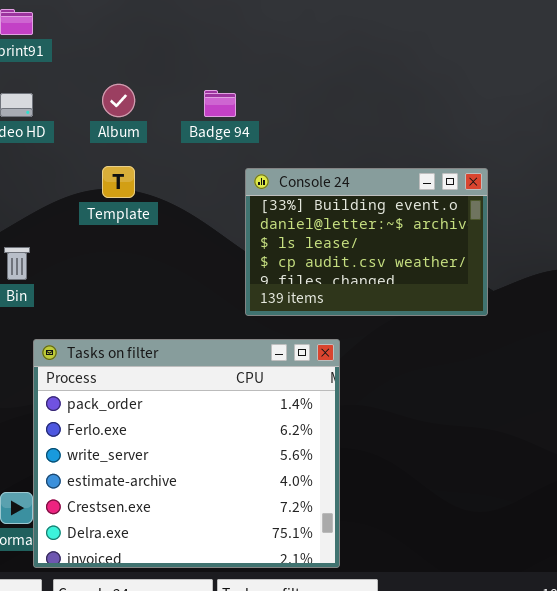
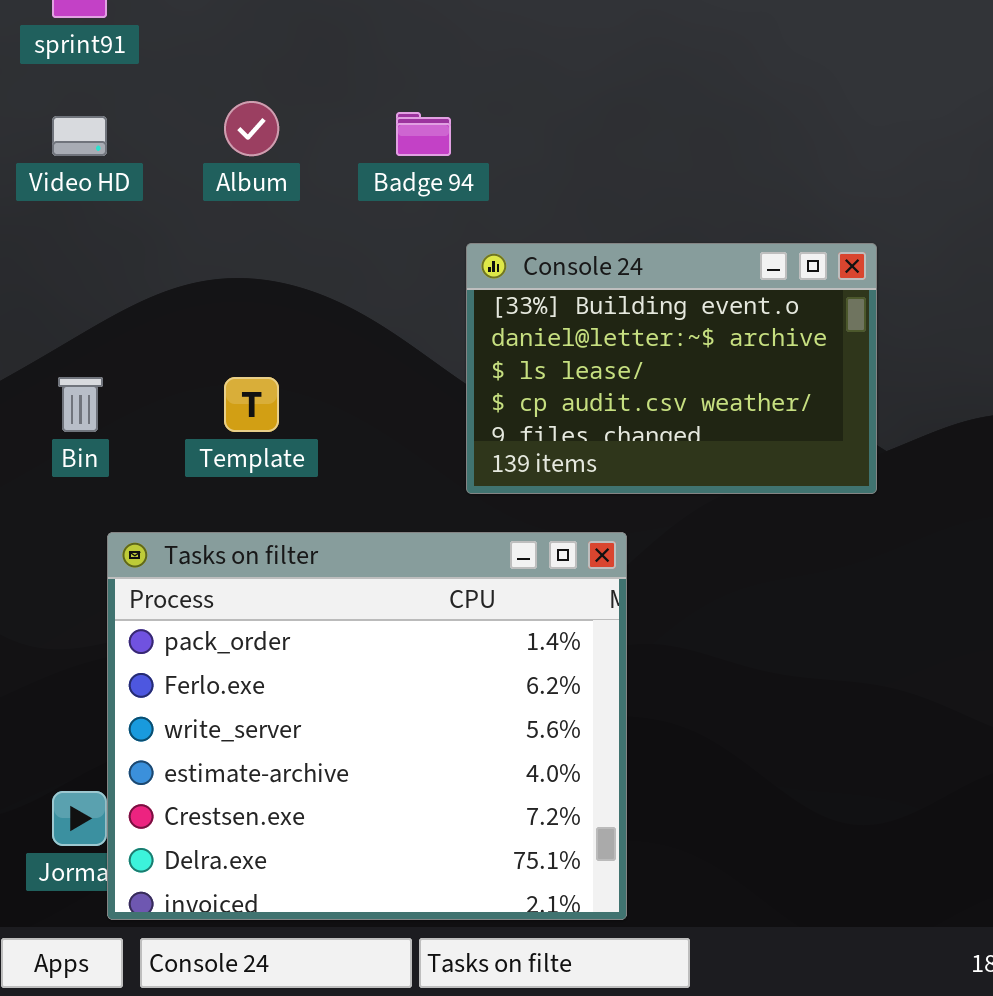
Template: [102,166,135,198] -> [224,377,279,432], moved

